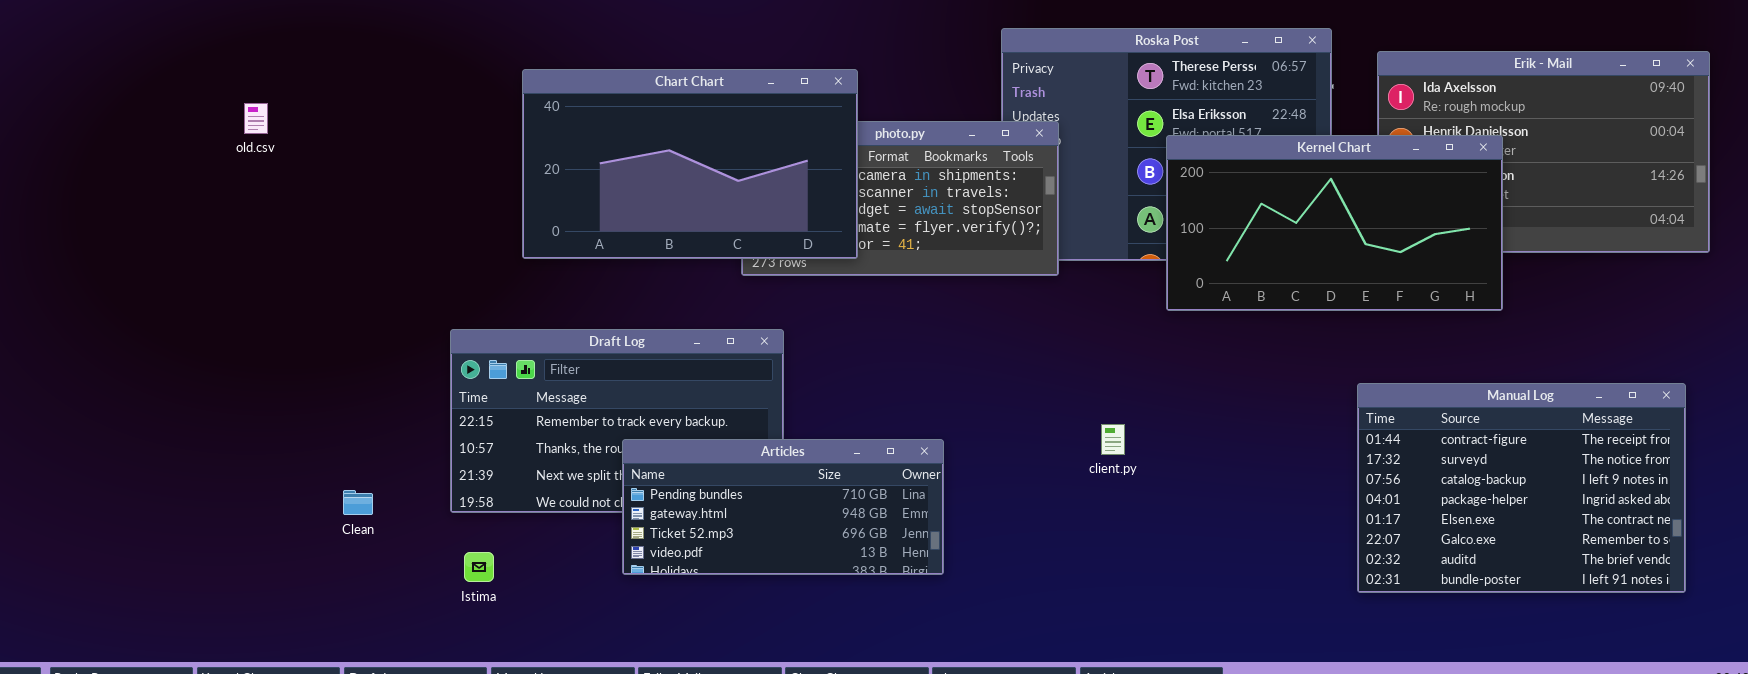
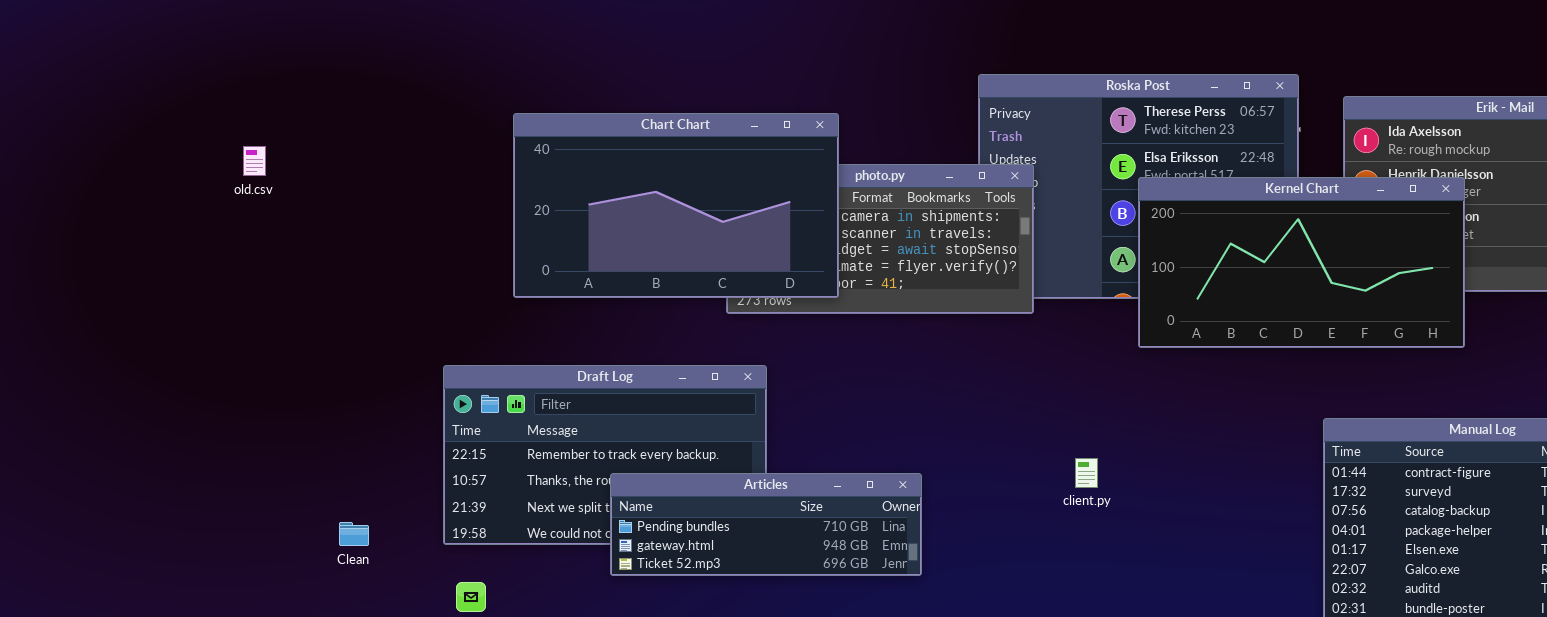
Articles: [622,439,944,575] -> [610,473,922,576], resized

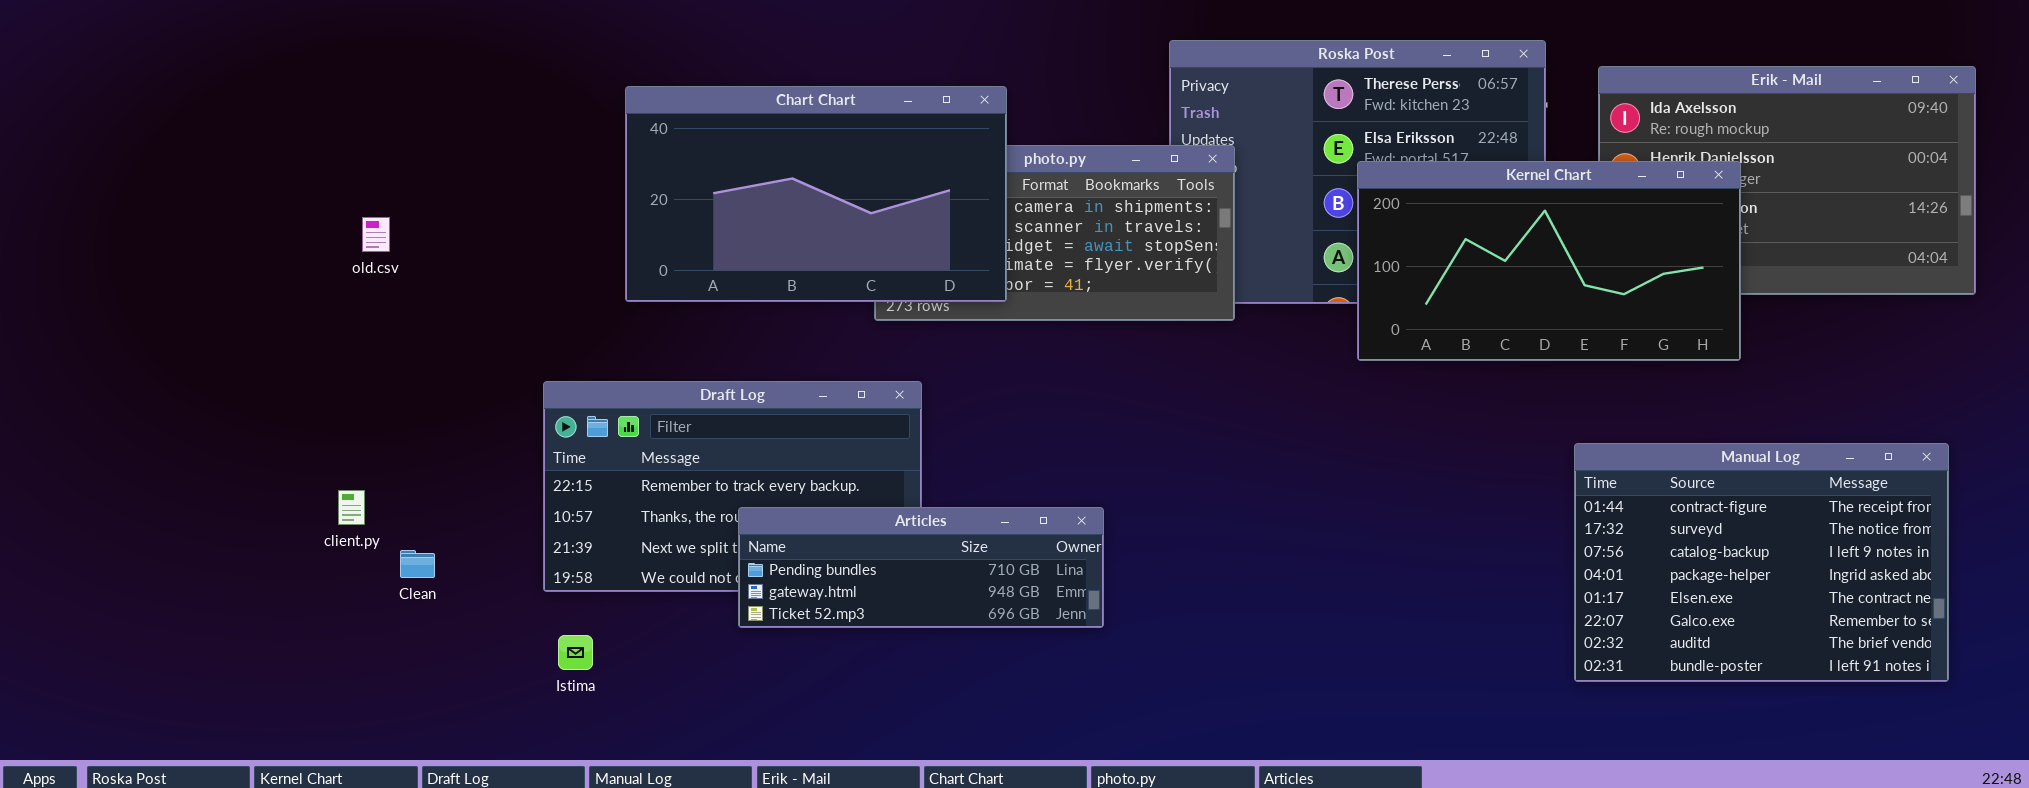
old.csv: [243,146,266,176] -> [362,217,390,252], moved
client.py: [1075,458,1098,488] -> [338,490,365,525], moved
Clean: [339,522,369,546] -> [400,550,435,578], moved

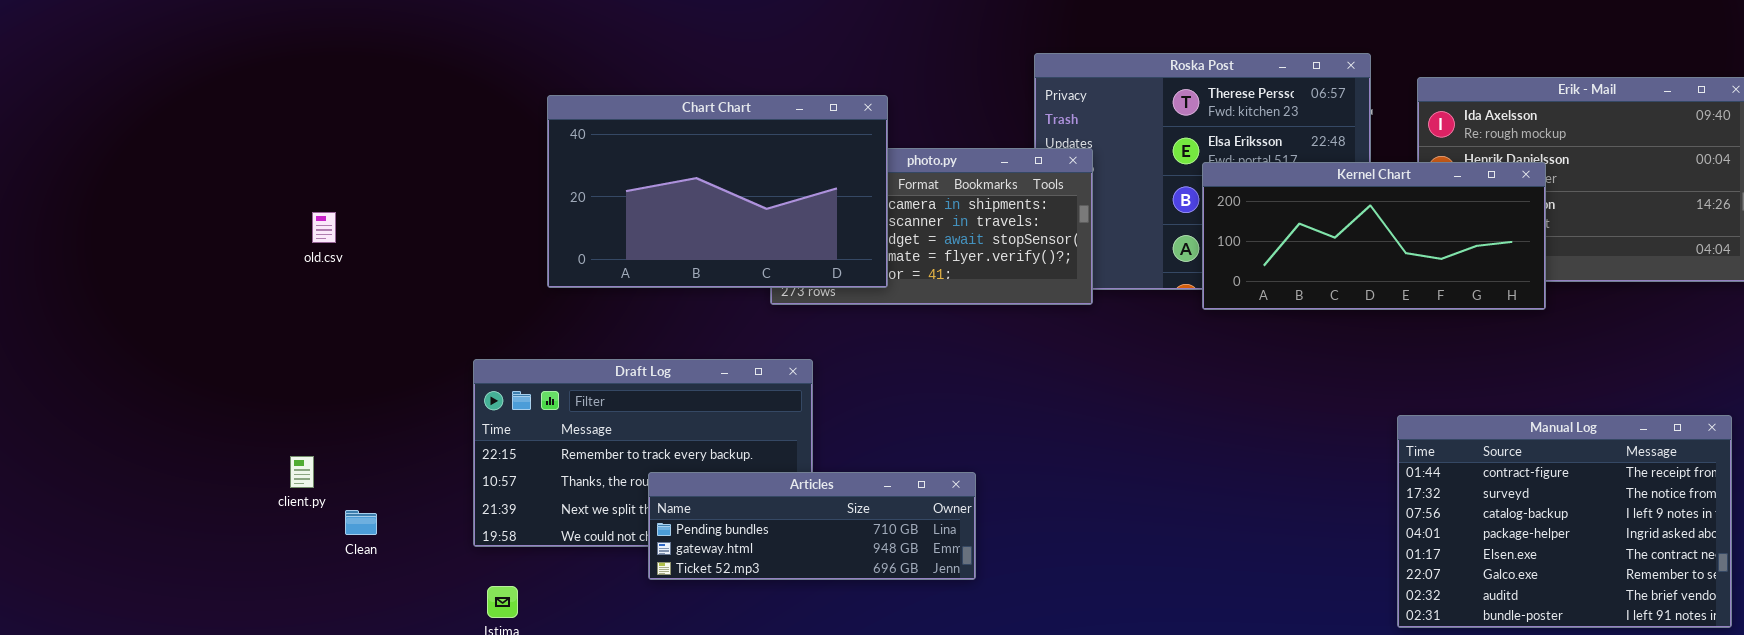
Kernel Chart: [1357,161,1741,361] -> [1202,162,1546,310], resized

